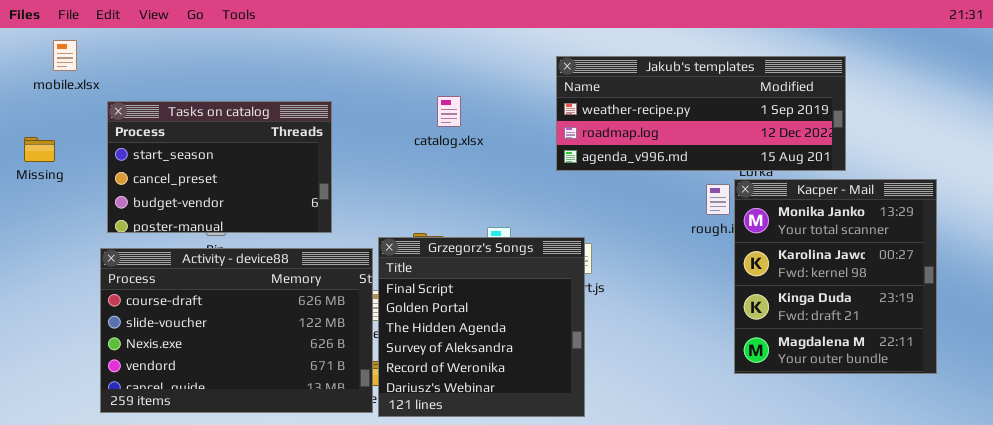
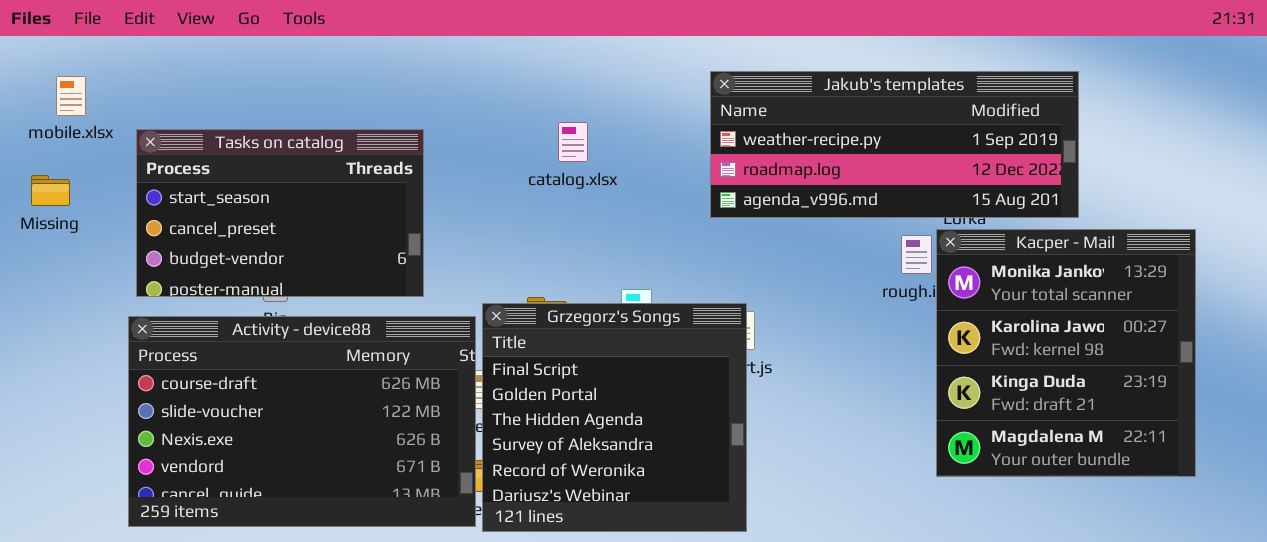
mobile.xlsx: [53,40,77,71] -> [56,76,86,116], moved

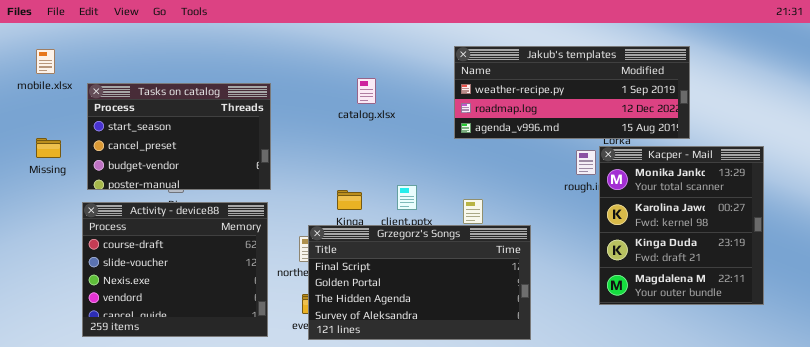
Missing: [31,175,70,206] -> [36,138,61,158], moved
Grzegorz's Songs: [482,303,747,532] -> [308,225,531,340], resized
Activity - device88: [128,316,476,527] -> [82,202,268,337], resized

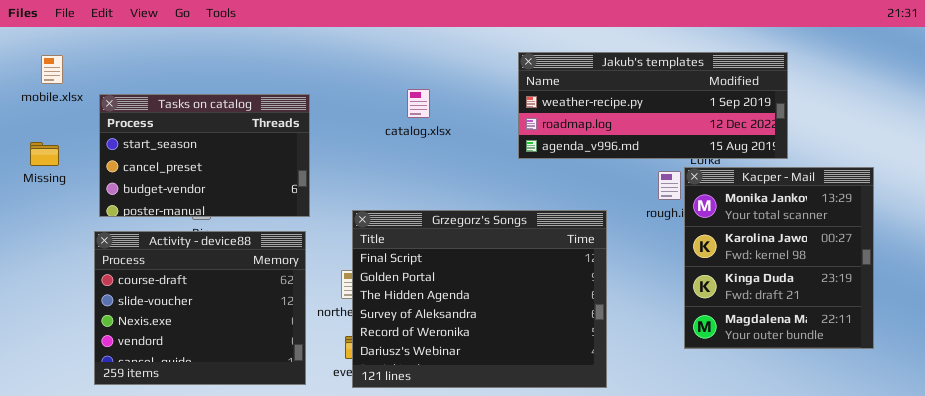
Missing: [36,138,61,158] -> [30,142,59,166], moved
Grzegorz's Songs: [308,225,531,340] -> [352,210,607,388], resized

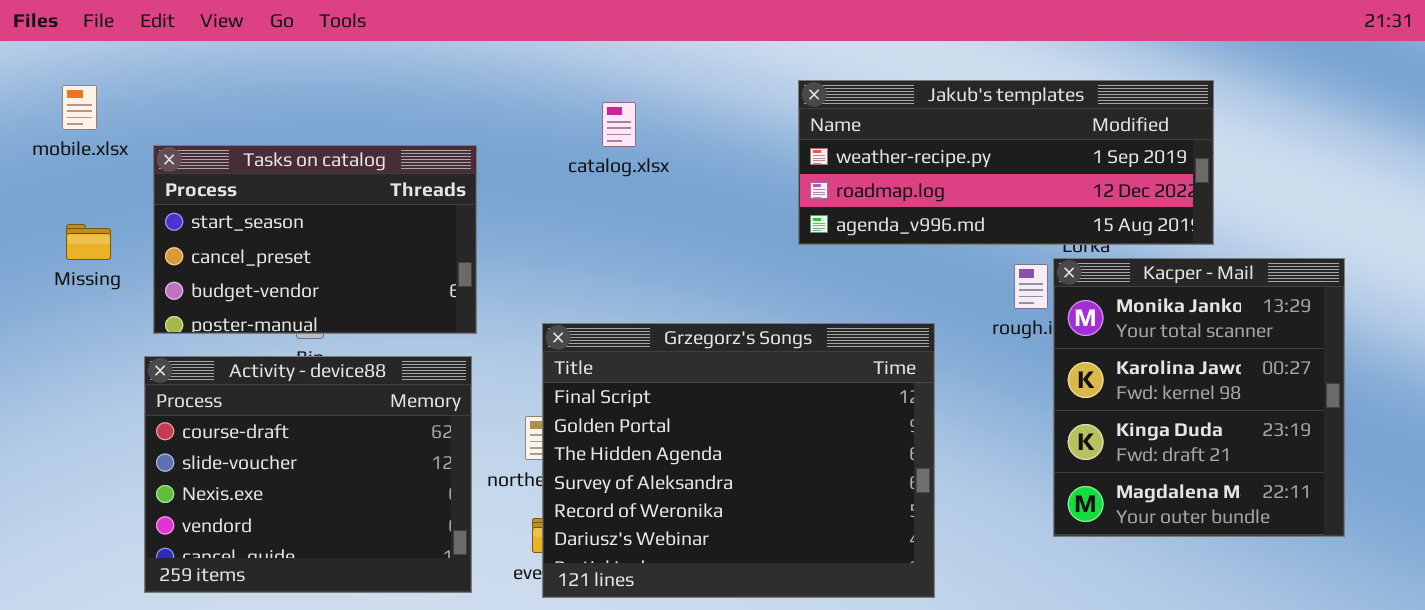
catalog.xlsx: [407,89,430,118] -> [602,102,636,147], moved
Missing: [30,142,59,166] -> [66,224,111,260], moved

